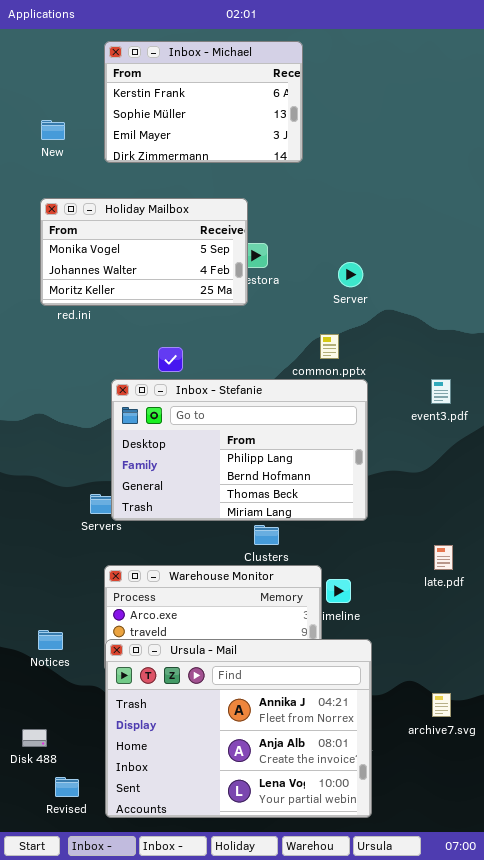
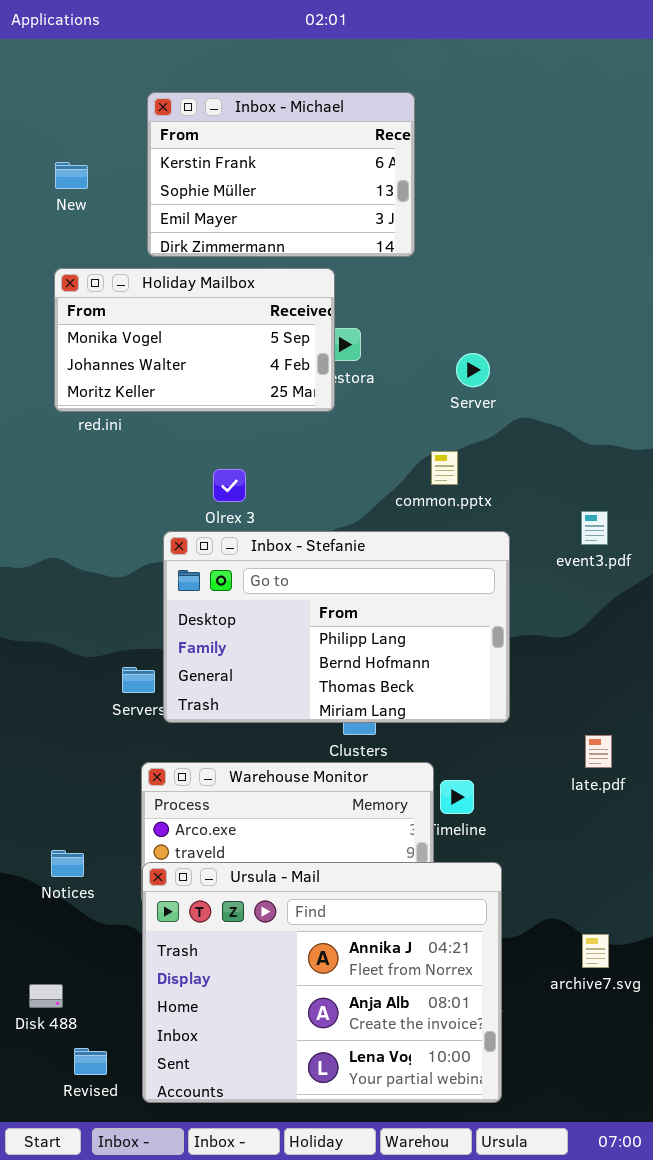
Inbox - Michael: [104,41,303,163] -> [147,92,415,257], moved
Inbox - Stefanie: [111,379,368,521] -> [163,531,510,723], moved

